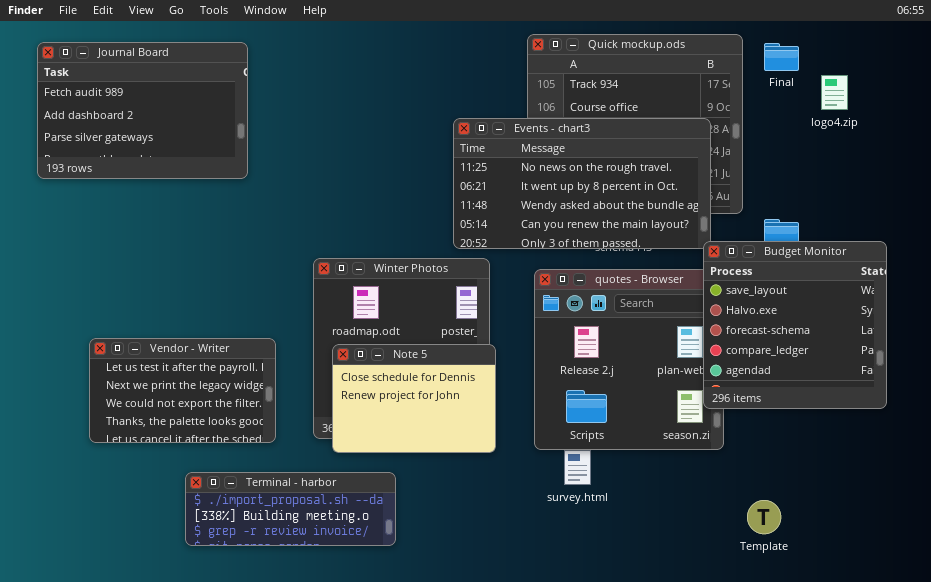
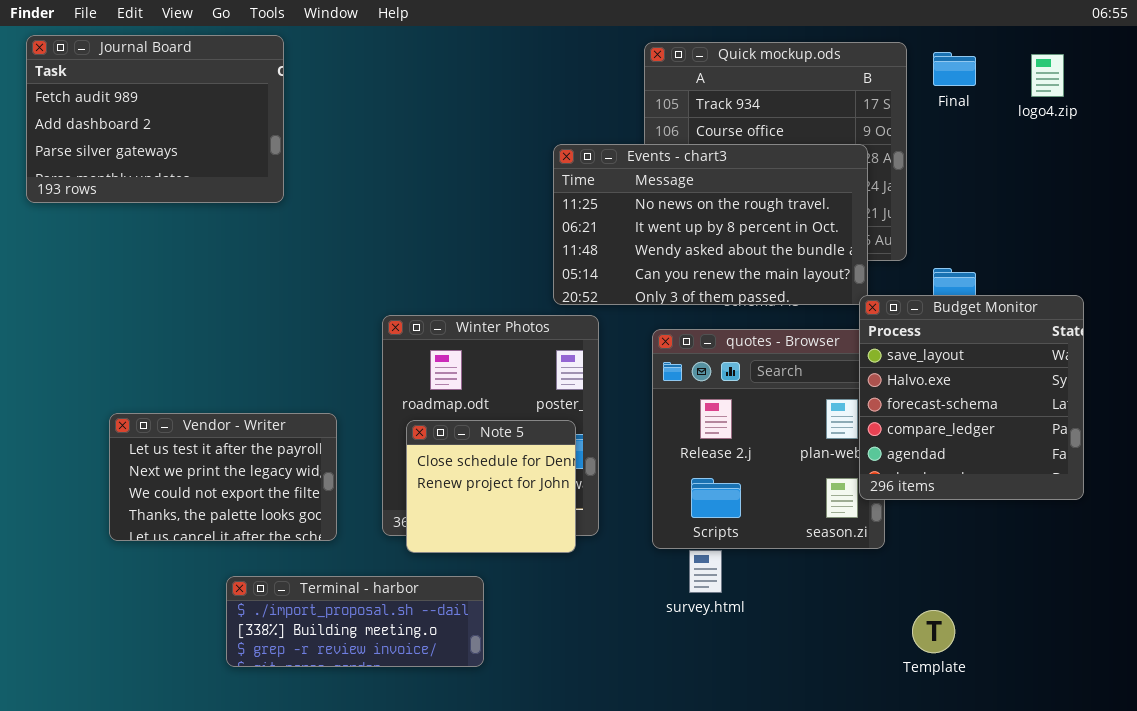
Journal Board: [37,42,248,179] -> [26,35,284,203], moved
logo4.zip: [821,75,848,110] -> [1031,54,1064,97], moved
Note 5: [332,344,496,453] -> [406,420,576,553], resized

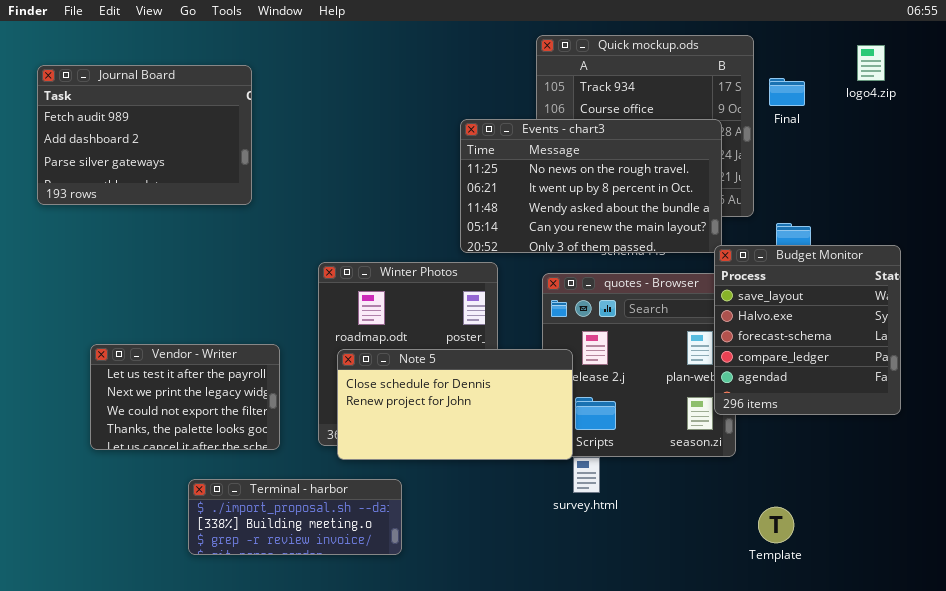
Journal Board: [26,35,284,203] -> [37,65,252,205], moved
Final: [933,52,976,86] -> [769,78,805,106], moved
Note 5: [406,420,576,553] -> [337,349,573,460], resized

